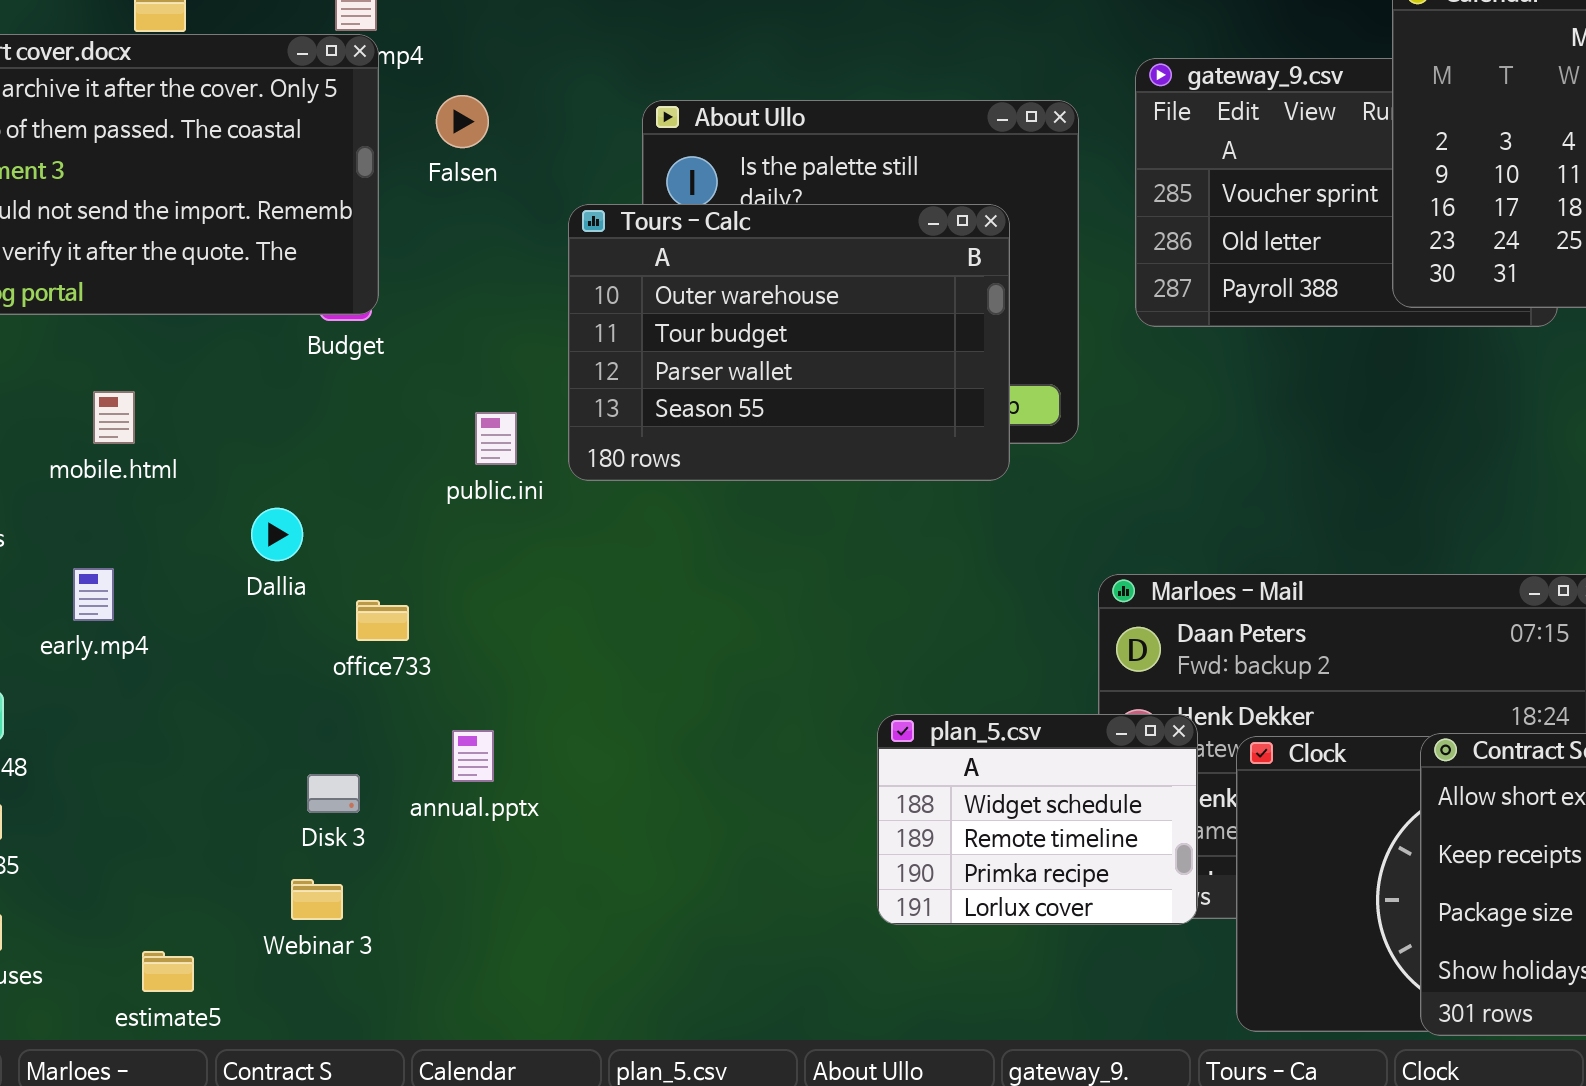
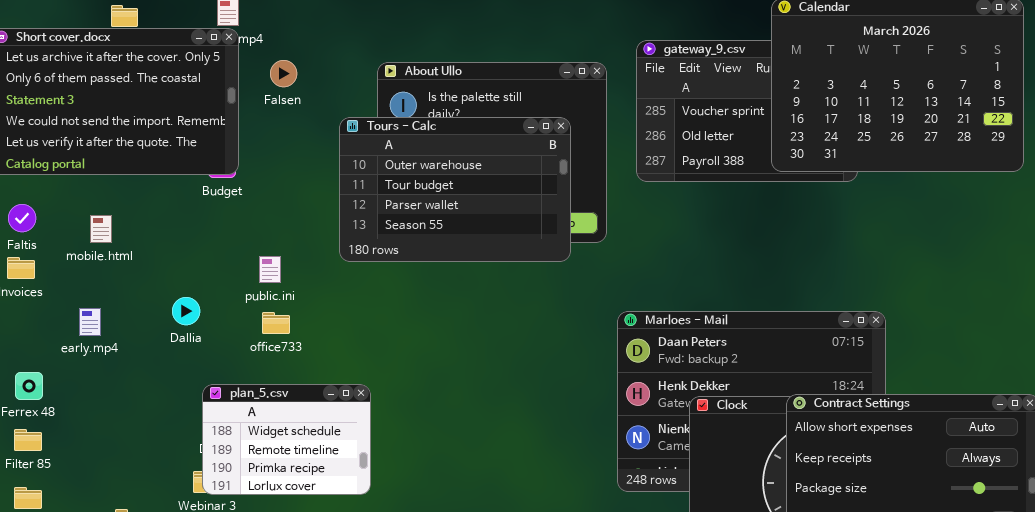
public.ini: [475,412,517,465] -> [259,256,281,283], moved
Dallia: [251,508,303,561] -> [172,297,200,325], moved
office733: [356,600,409,641] -> [262,312,290,334], moved
plan_5.csv: [877,714,1198,925] -> [202,384,371,495], moved

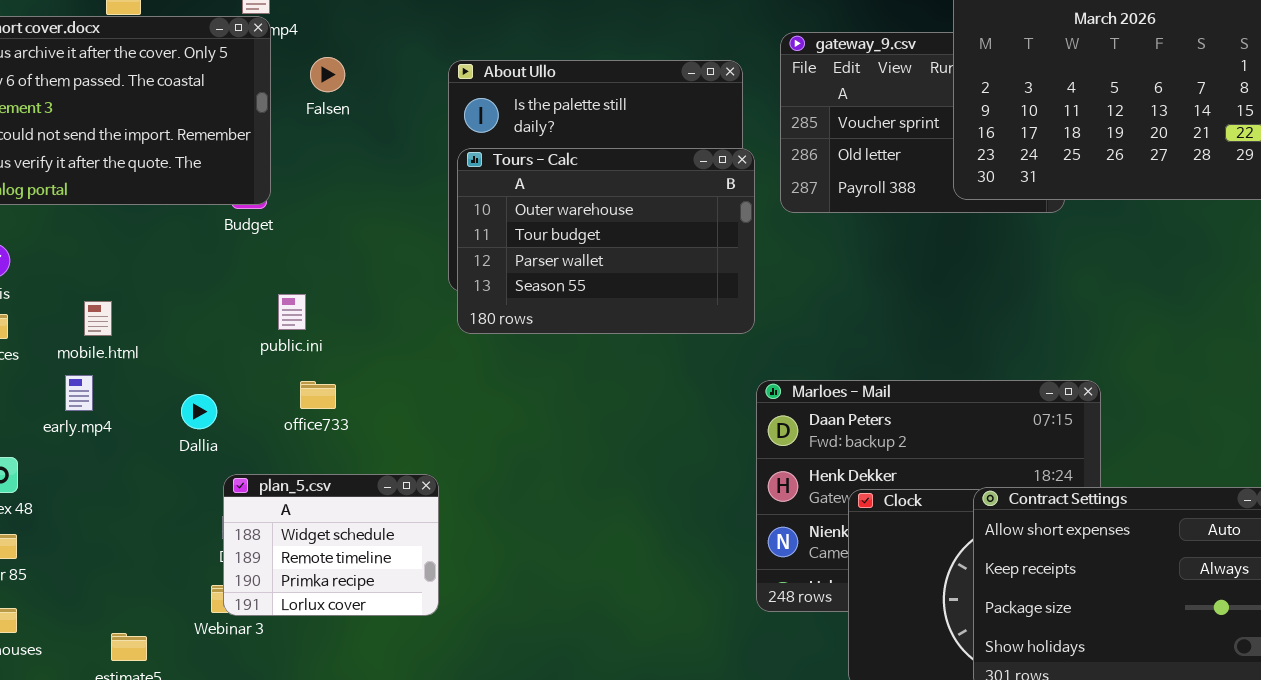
Tours - Calc: [339,117,571,262] -> [457,148,755,334], moved
mobile.html: [90,215,112,243] -> [84,301,112,336], moved
public.ini: [259,256,281,283] -> [278,294,306,330], moved
Dallia: [172,297,200,325] -> [181,394,217,429], moved

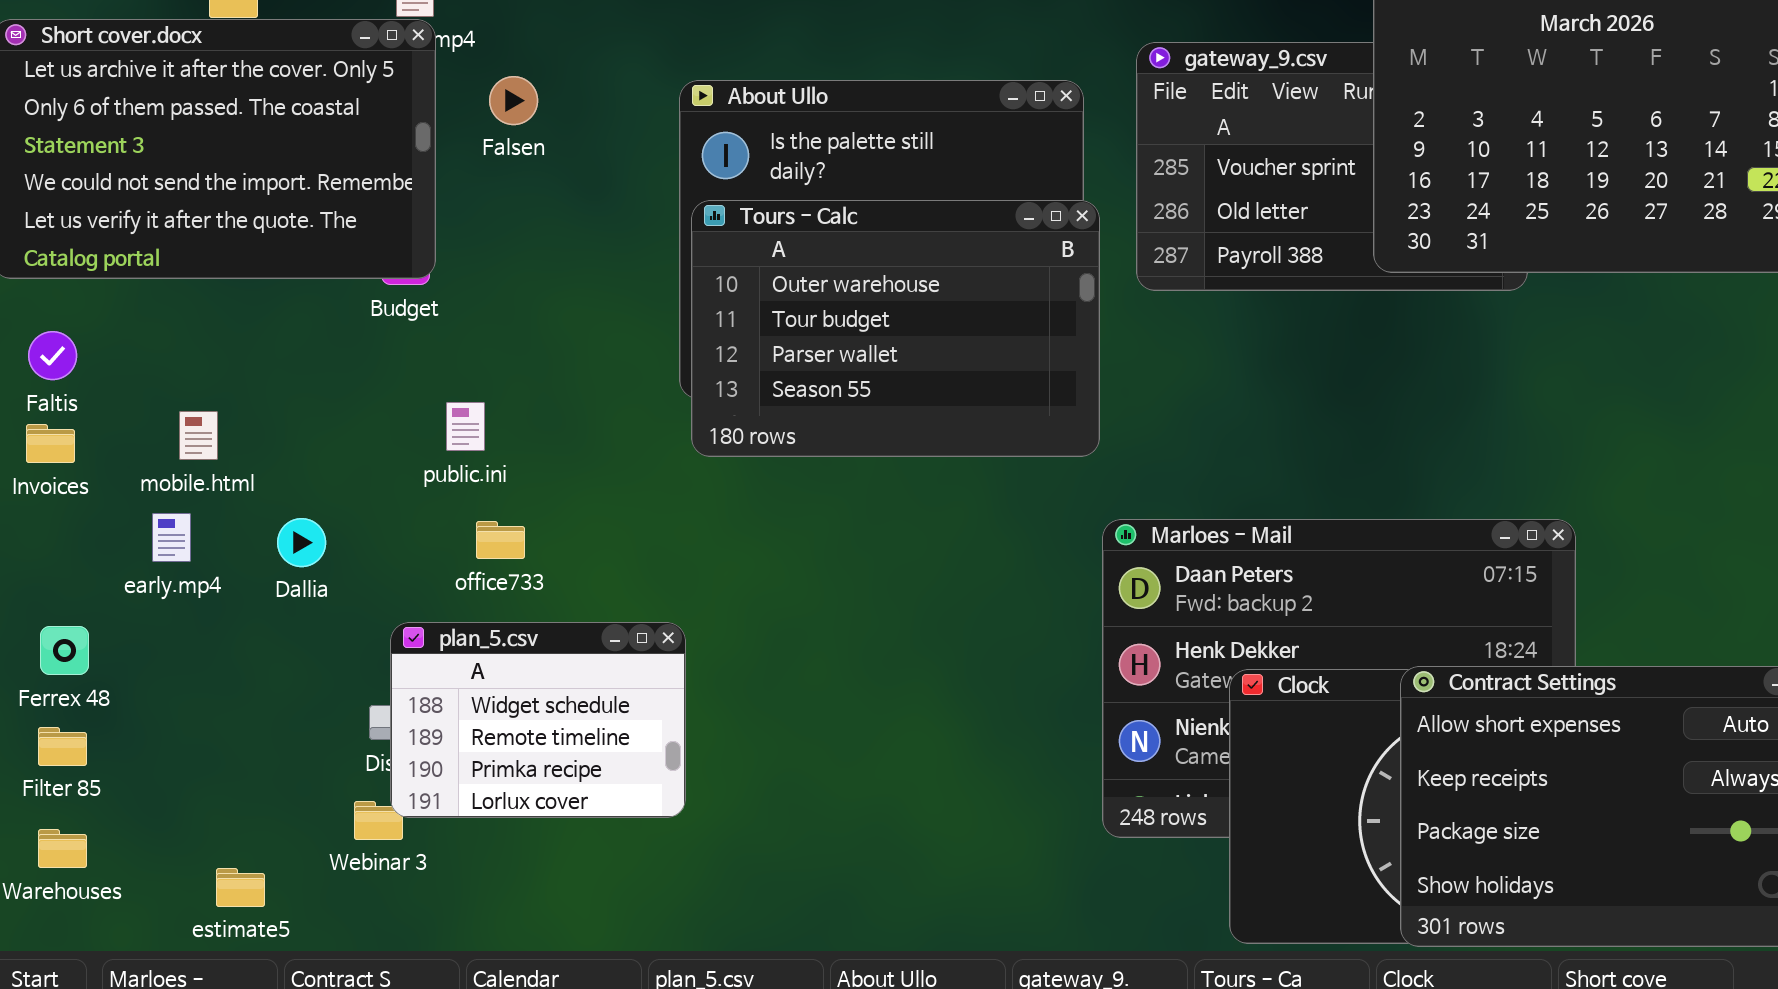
Dallia: [181,394,217,429] -> [277,518,326,567], moved
plan_5.csv: [223,474,439,616] -> [390,622,686,818], moved

